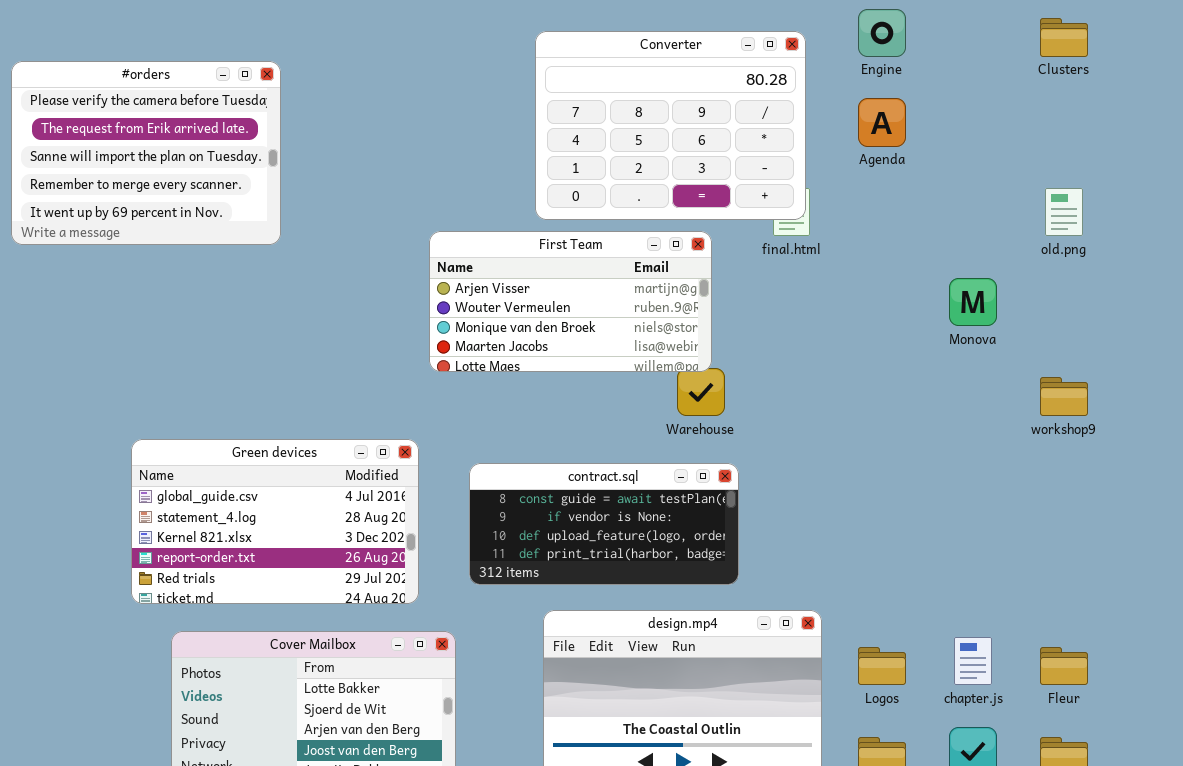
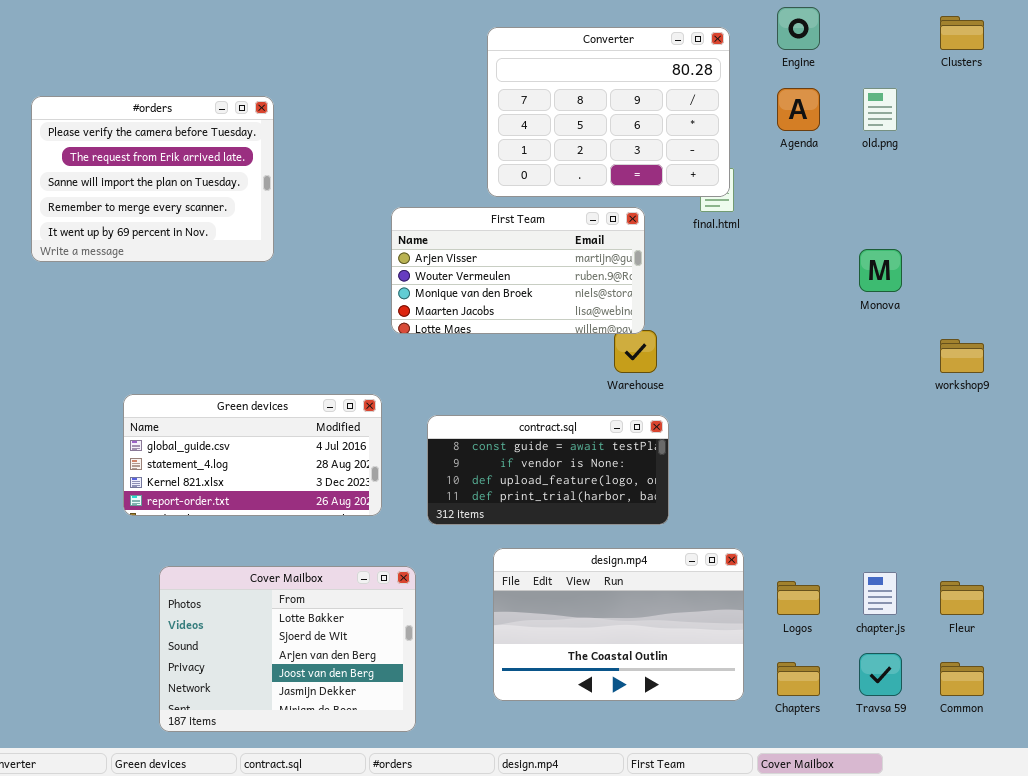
#orders: [11,61,281,245] -> [31,96,274,262], moved
old.png: [1045,188,1083,236] -> [863,88,897,131], moved
Green devices: [131,439,419,604] -> [123,394,382,516], resized

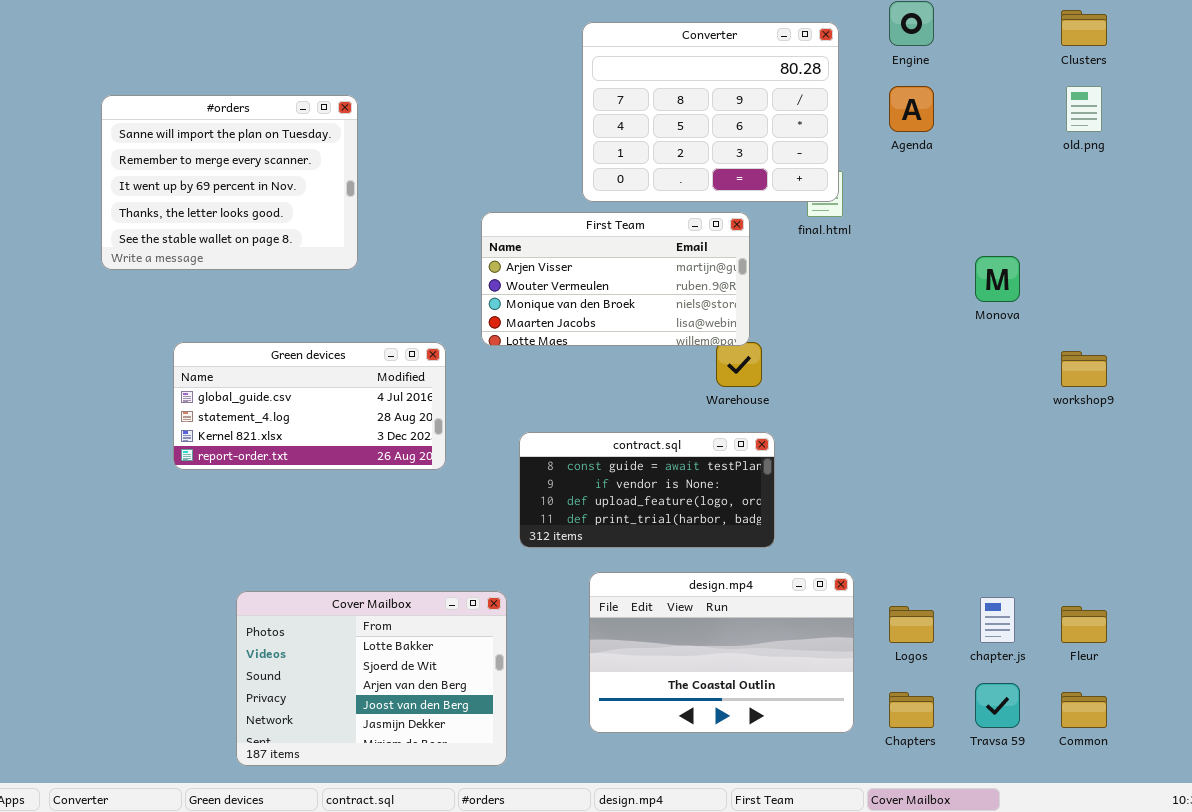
old.png: [863,88,897,131] -> [1066,86,1102,132], moved
#orders: [31,96,274,262] -> [101,95,358,270], scrolled down 2 rows
Green devices: [123,394,382,516] -> [173,342,446,470], moved

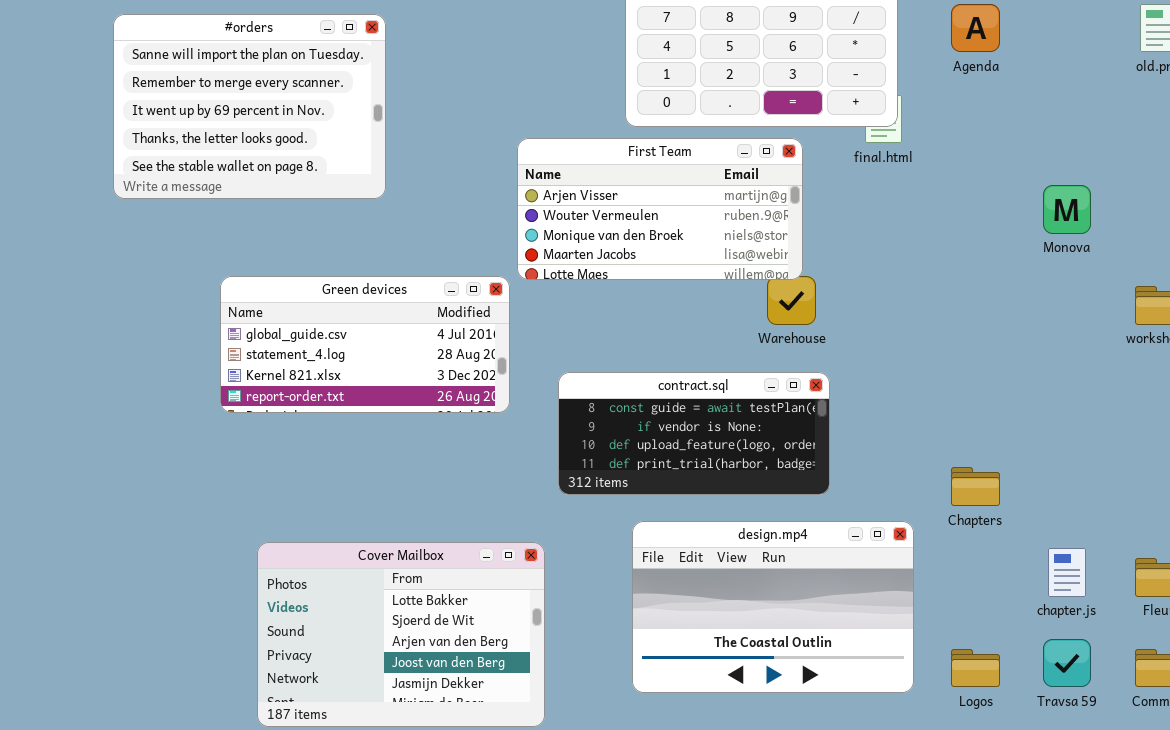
Green devices: [173,342,446,470] -> [220,276,510,413], moved
Logos: [889,606,934,643] -> [951,649,1000,687], moved
Chapters: [889,692,934,728] -> [951,467,1000,506], moved

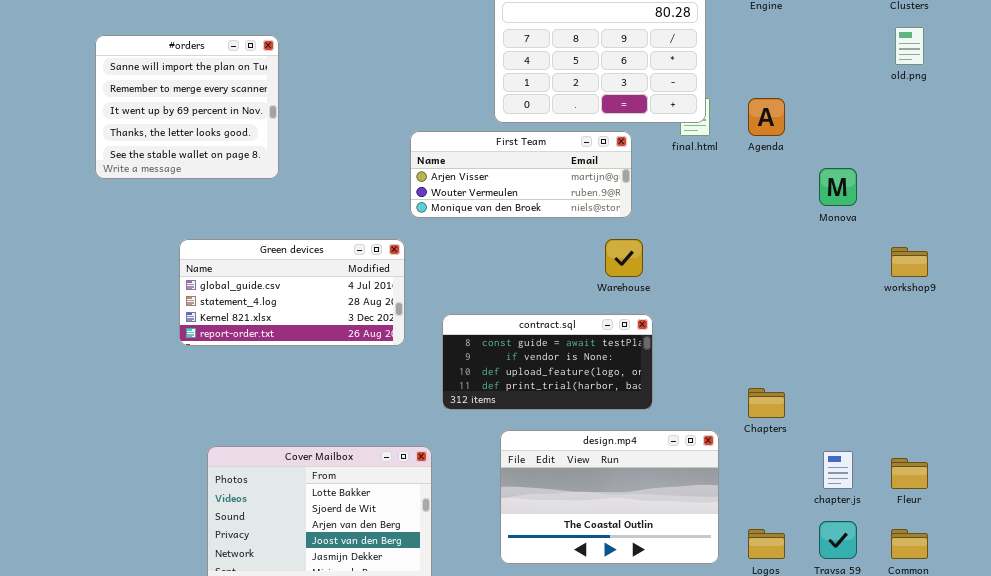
Agenda: [951,4,1000,52] -> [748,98,785,136], moved
#orders: [113,14,386,199] -> [95,35,279,179], resized
First Team: [517,138,803,280] -> [410,131,632,218], resized

